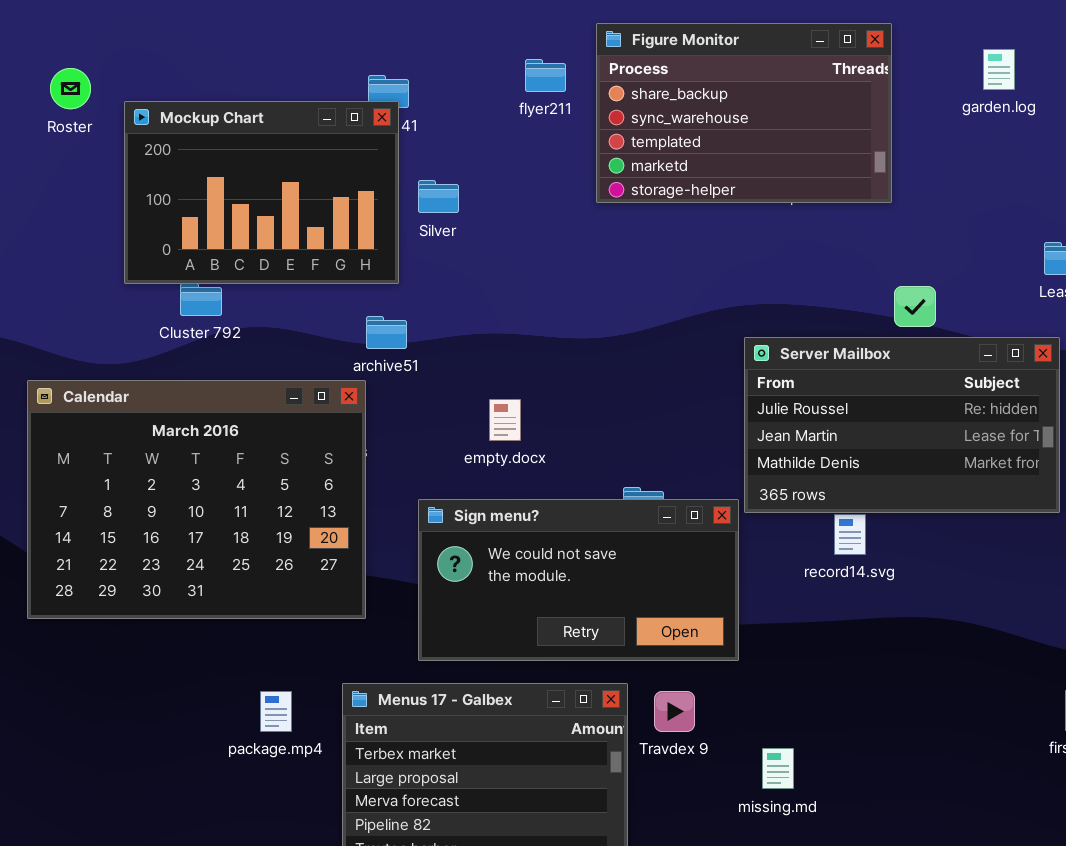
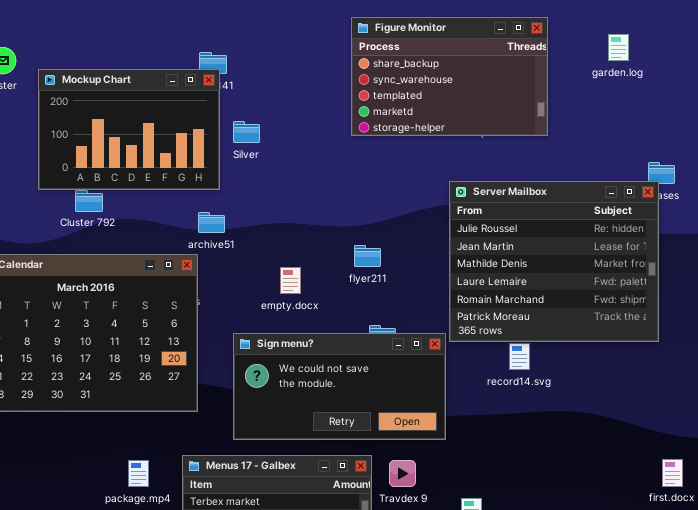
flyer211: [525,59,566,92] -> [354,245,381,267], moved
Server Mailbox: [744,337,1060,513] -> [449,181,659,342], resized

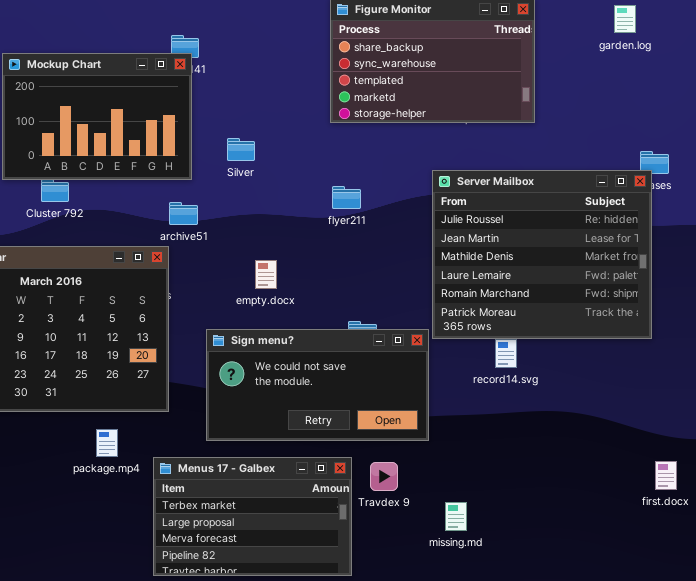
garden.log: [608,34,629,61] -> [614,5,636,33], moved
Silver: [233,121,260,143] -> [227,138,255,161], moved
flyer211: [354,245,381,267] -> [332,186,361,209], moved
package.mp4: [128,460,149,487] -> [96,429,118,457], moved

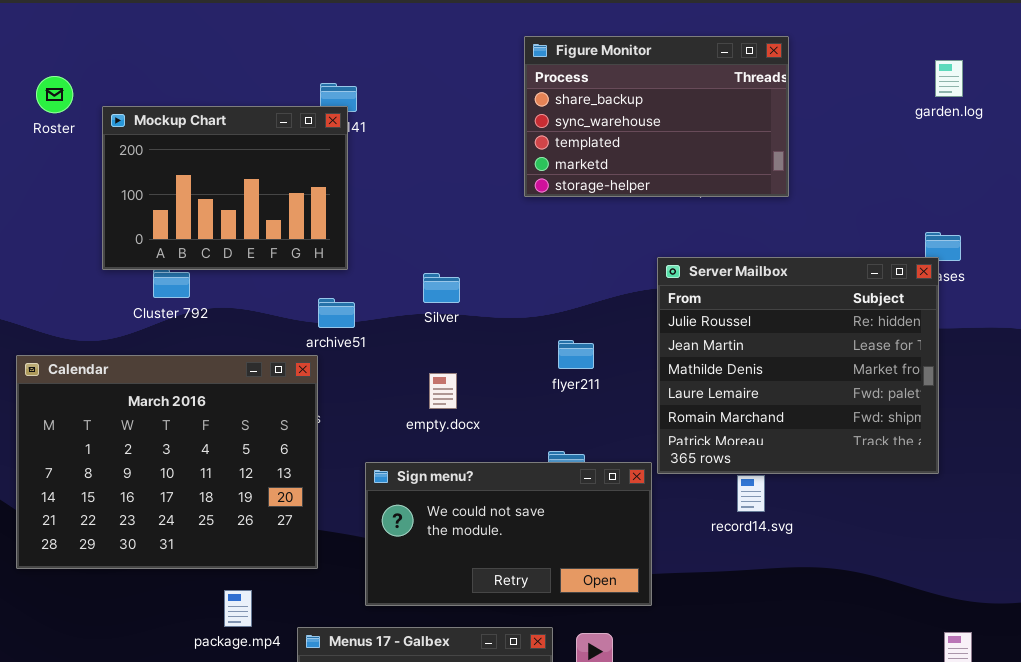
garden.log: [614,5,636,33] -> [935,60,963,97], moved
Silver: [227,138,255,161] -> [423,273,460,303], moved
flyer211: [332,186,361,209] -> [558,340,594,369], moved

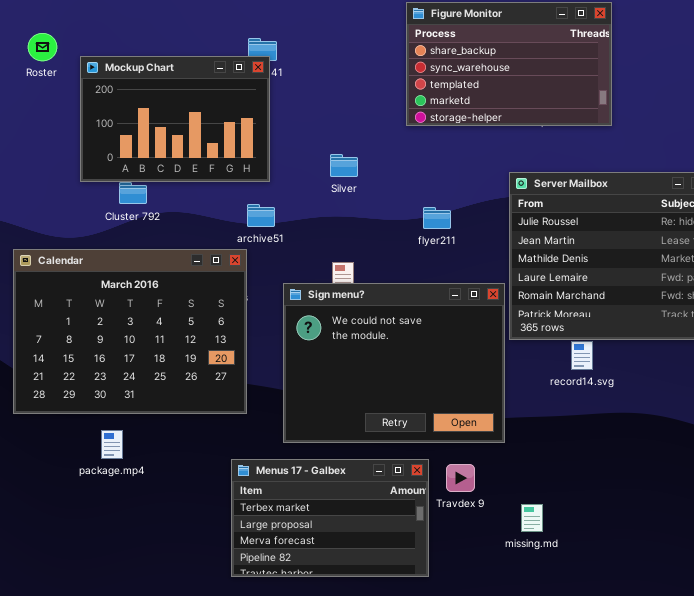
Silver: [423,273,460,303] -> [330,154,358,177], moved
flyer211: [558,340,594,369] -> [423,207,451,229], moved
Sign menu?: [365,462,652,606] -> [283,283,505,443], resized
package.mp4: [224,590,252,627] -> [101,430,123,459], moved

